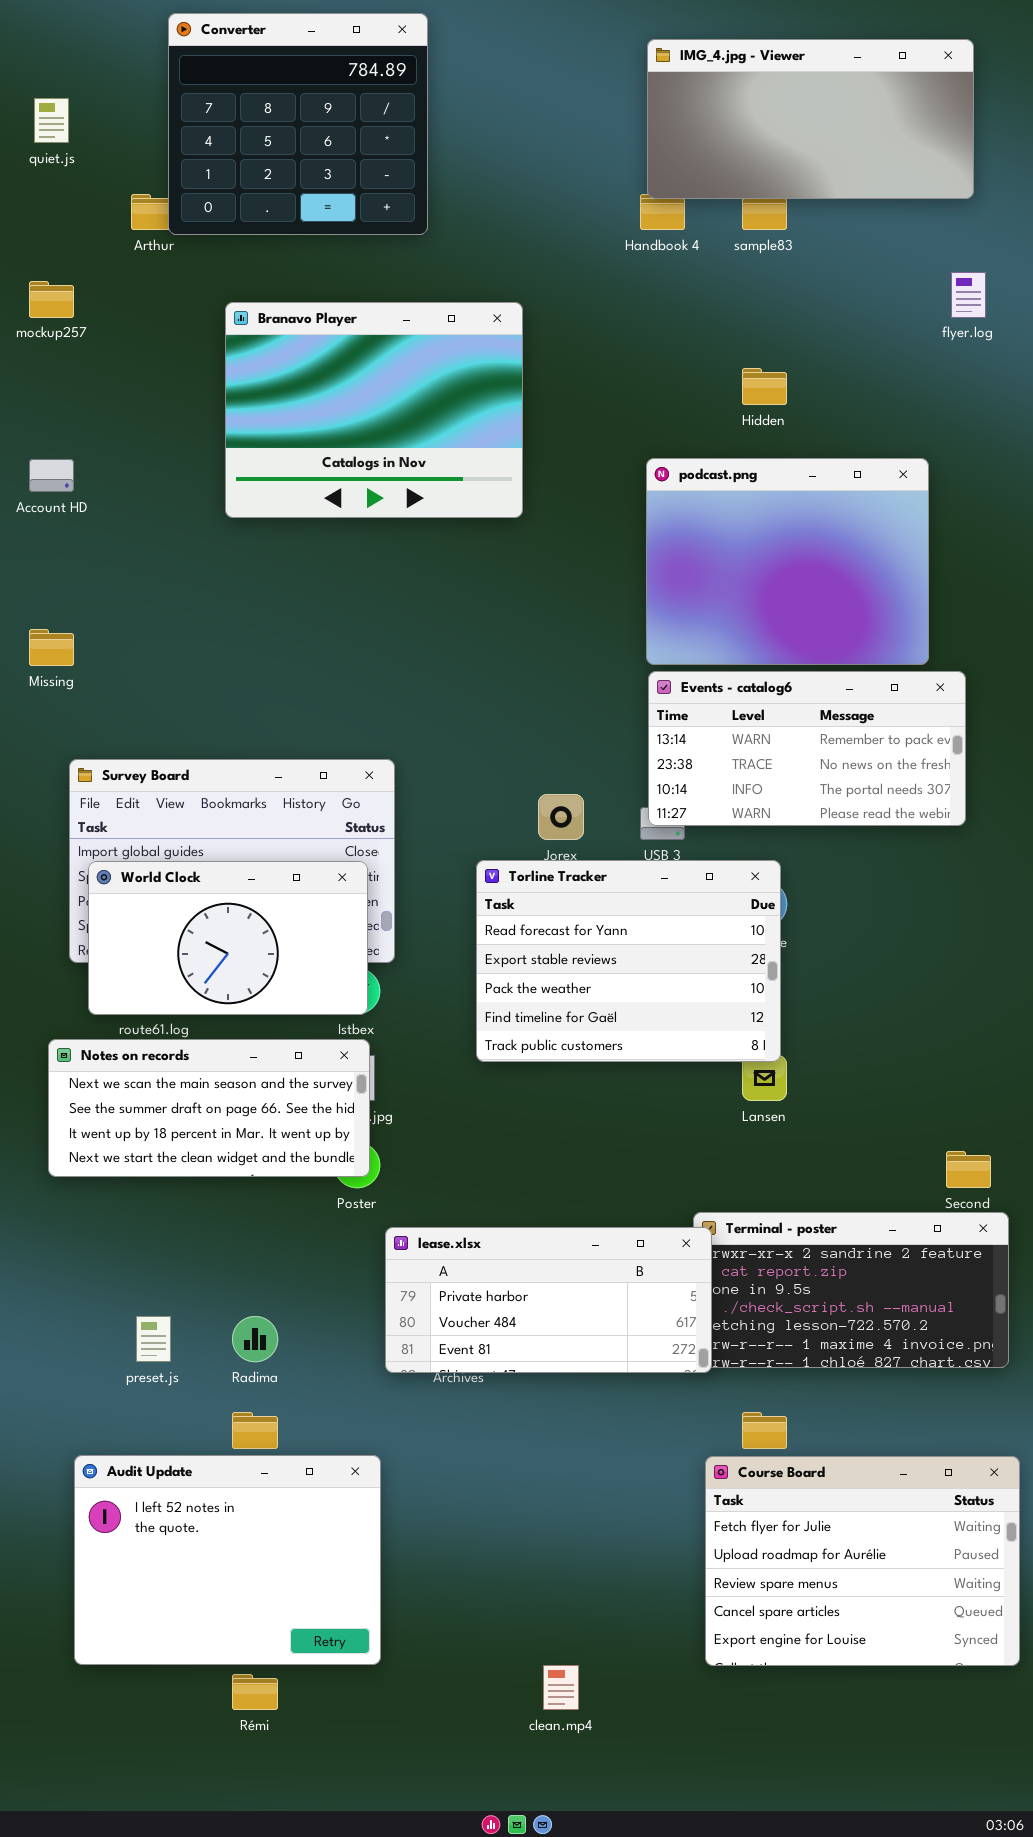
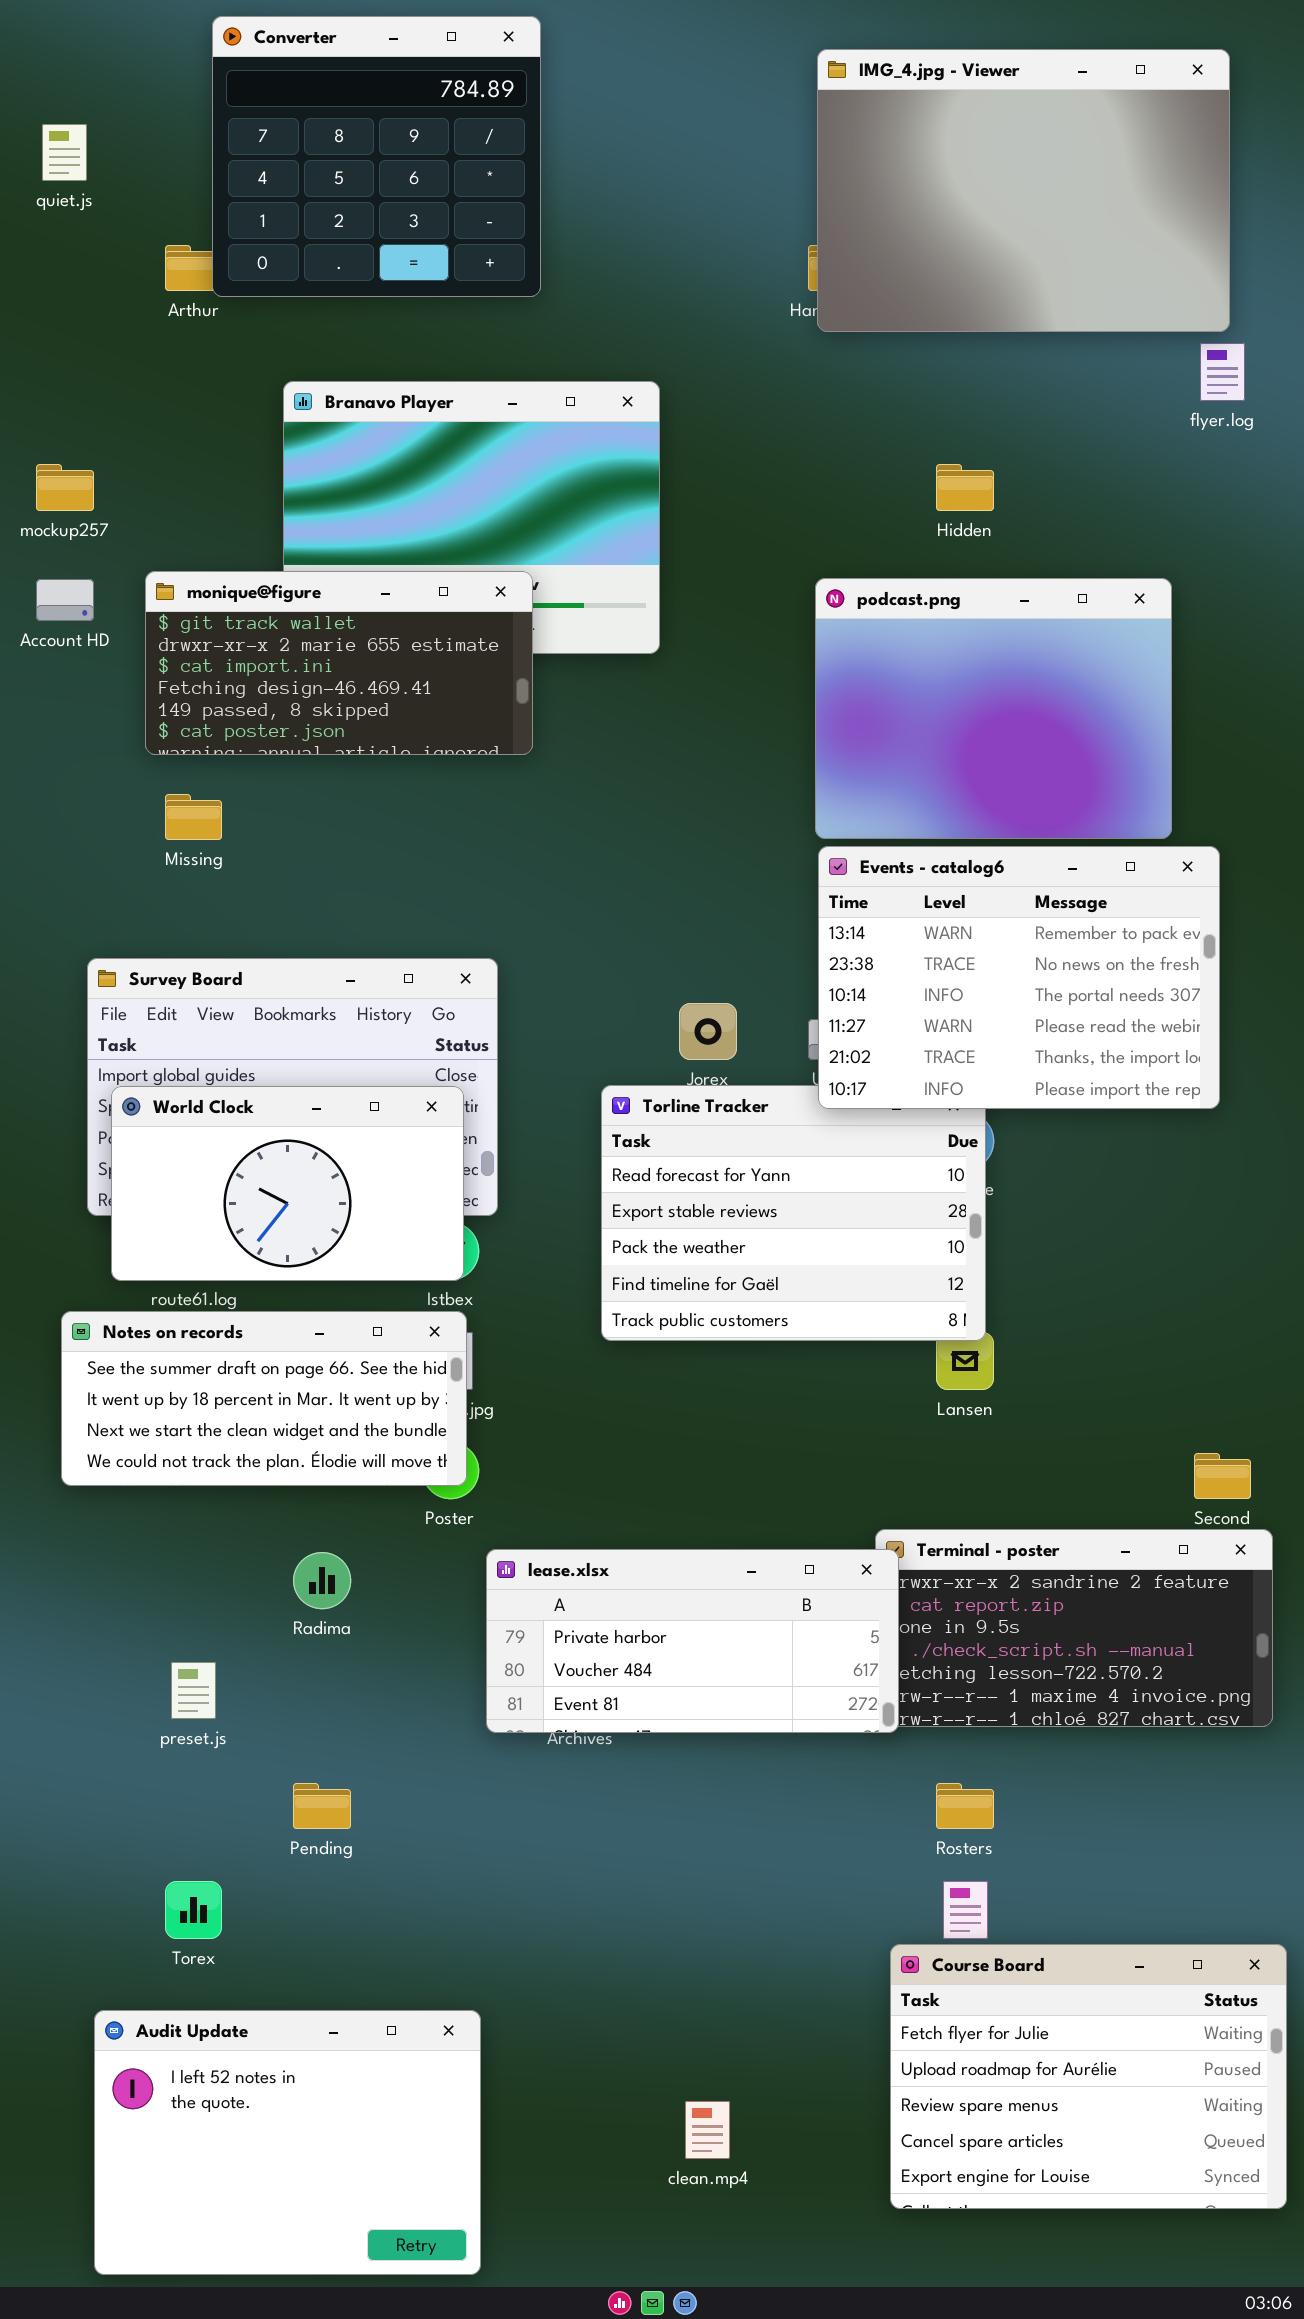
IMG_4.jpg - Viewer: [647,39,974,199] -> [817,49,1230,332], resized
mockup257: [29,281,74,318] -> [36,464,94,511], moved
monique@figure: none -> [145,571,533,755], opened
Missing: [29,629,74,666] -> [165,794,222,840], moved
Events - catalog6: [648,671,966,826] -> [818,846,1220,1109], resized
Notes on records: [48,1039,370,1177] -> [61,1311,467,1486], scrolled down 1 row
Radima: [232,1316,278,1362] -> [293,1552,351,1609], moved
Audit Update: [74,1455,381,1665] -> [94,2010,481,2275], moved
Course Board: [705,1456,1020,1666] -> [890,1944,1287,2209], moved

